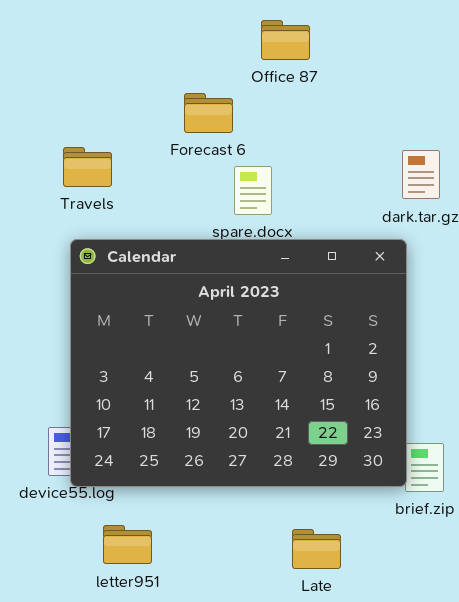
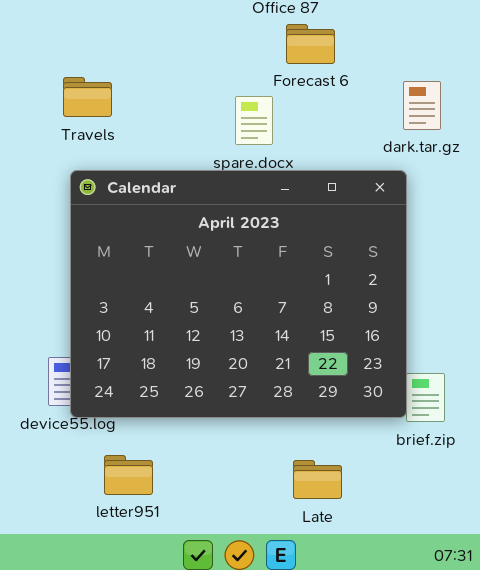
Forecast 6: [184,93,233,133] -> [286,24,335,64], moved

